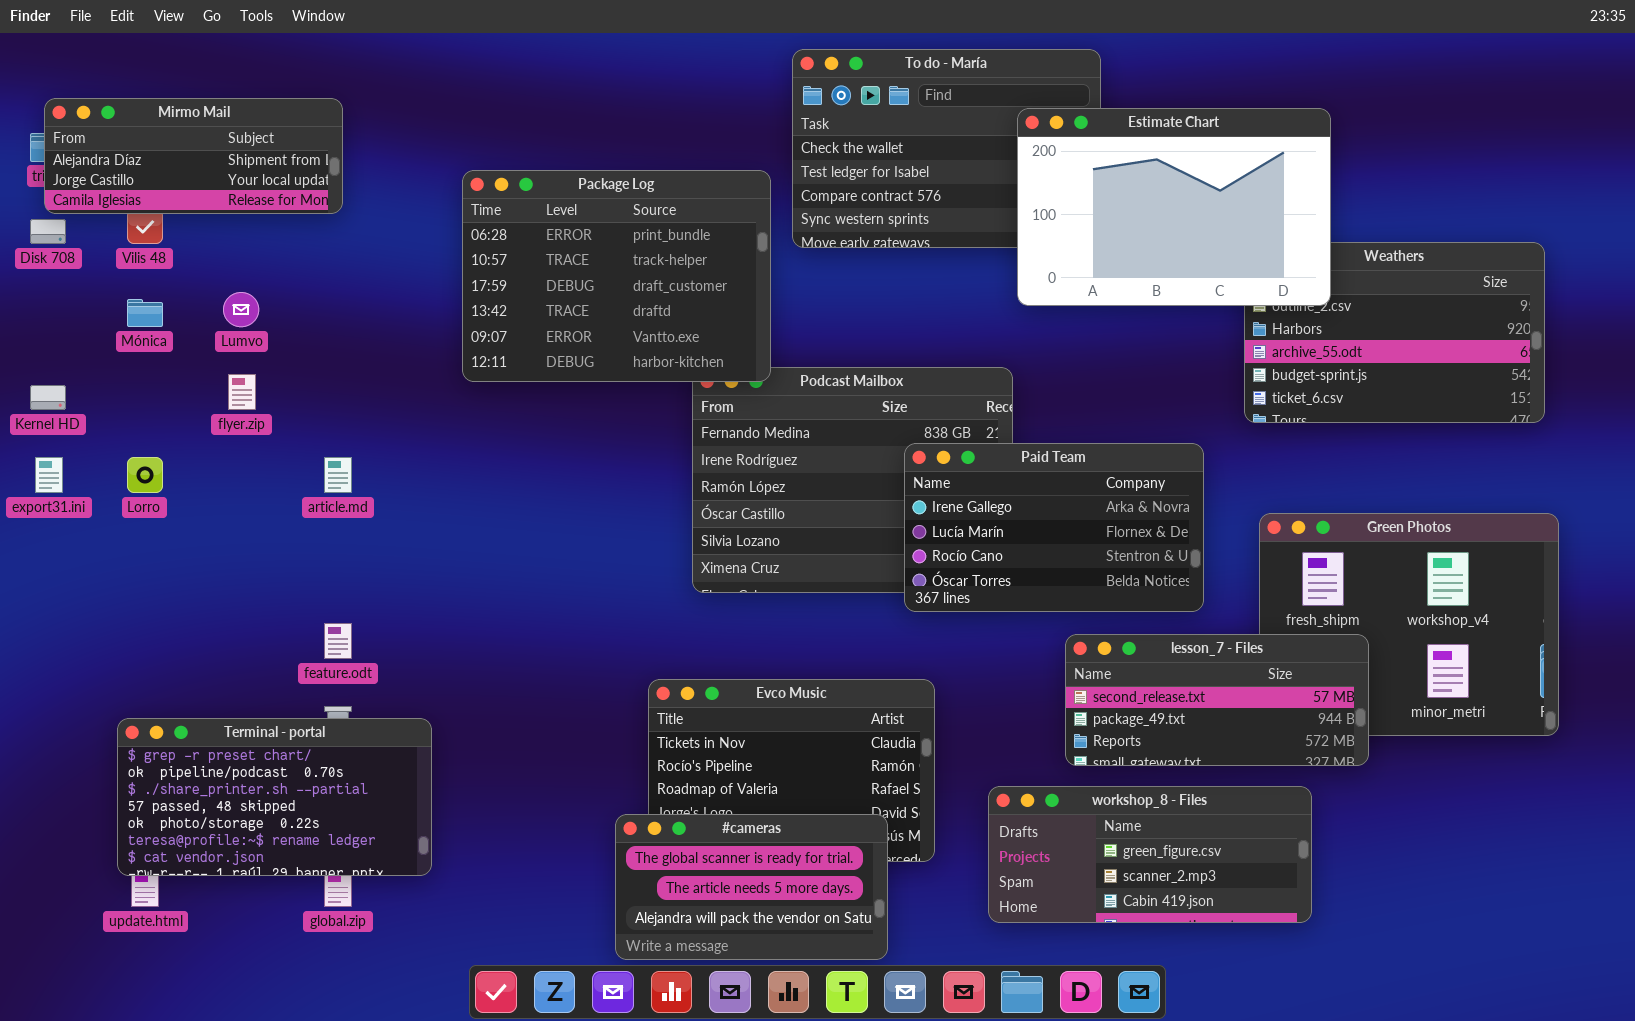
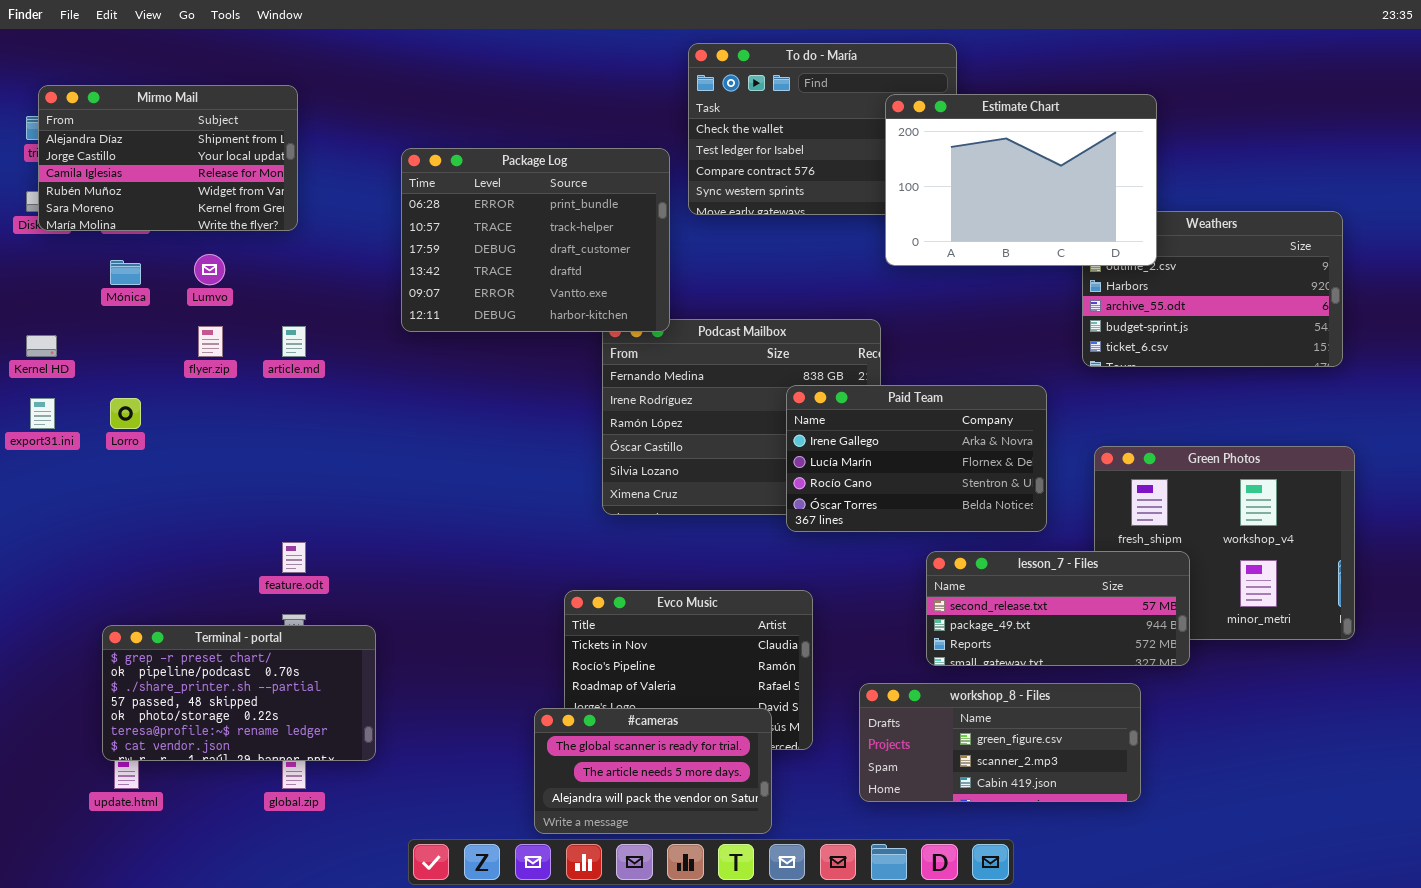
Mirmo Mail: [44,98,343,214] -> [38,85,298,231], resized
article.md: [324,457,352,493] -> [282,326,306,357], moved

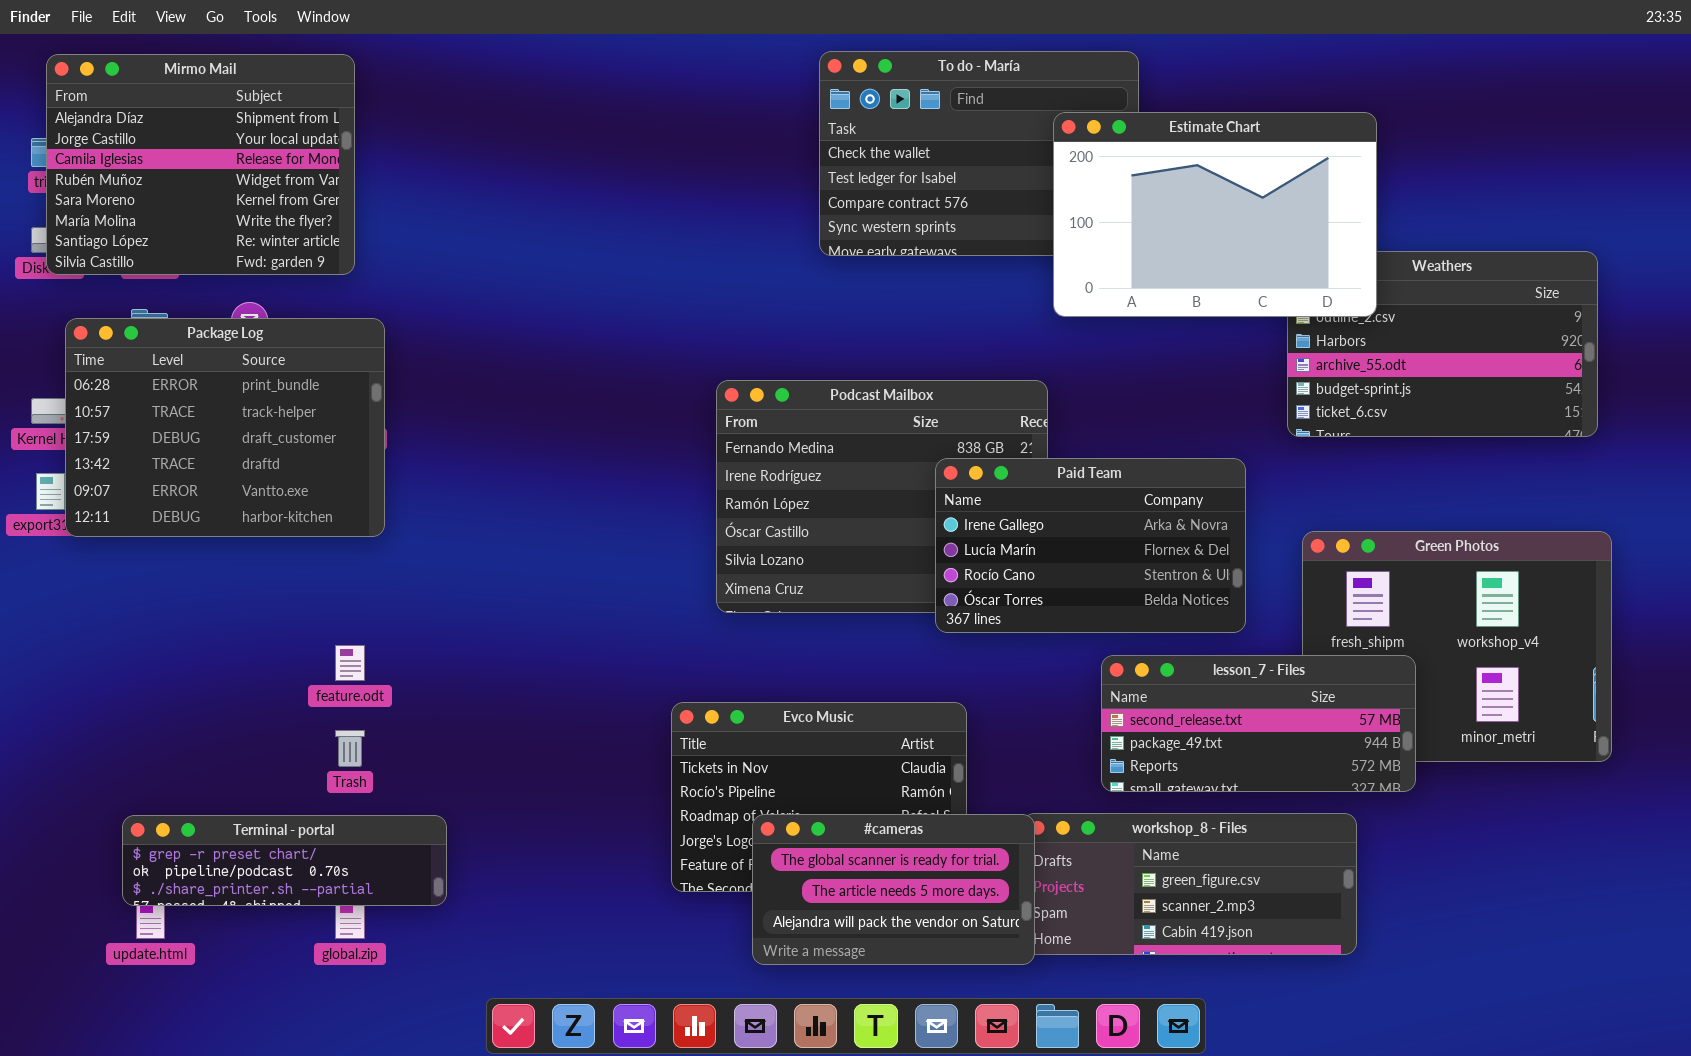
Mirmo Mail: [38,85,298,231] -> [46,54,355,275], resized
Package Log: [401,148,670,332] -> [65,318,385,537], moved
Terminal - portal: [102,625,376,761] -> [122,815,447,906], resized
#cameras: [534,708,772,834] -> [752,814,1035,965], moved

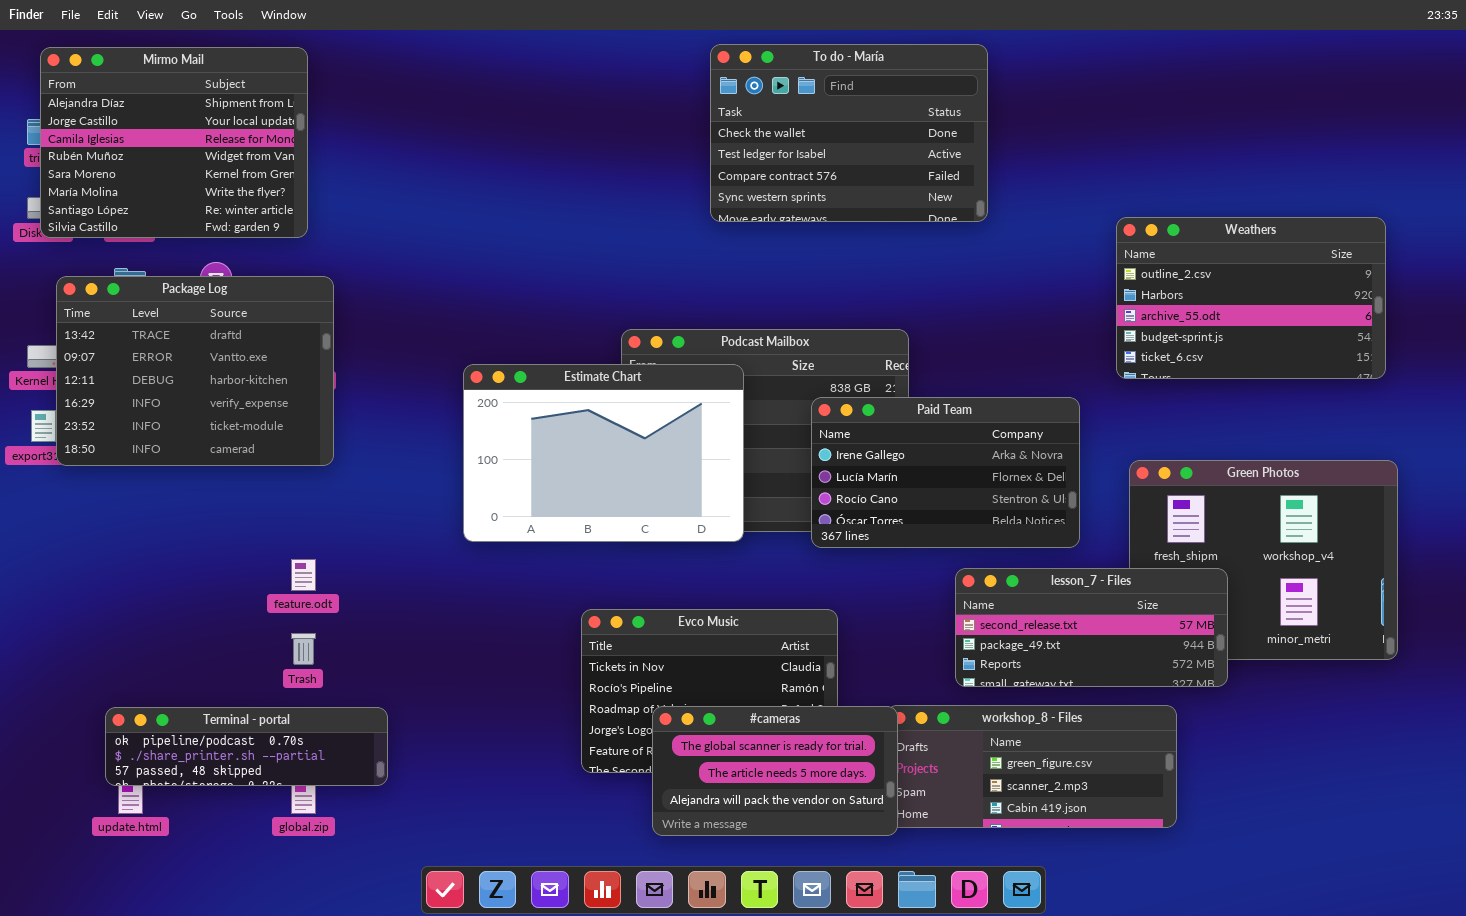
Estimate Chart: [1053,112,1377,317] -> [463,364,744,542], moved
Package Log: [65,318,385,537] -> [56,276,334,466], scrolled down 3 rows
Terminal - portal: [122,815,447,906] -> [105,707,388,786], scrolled down 1 row

